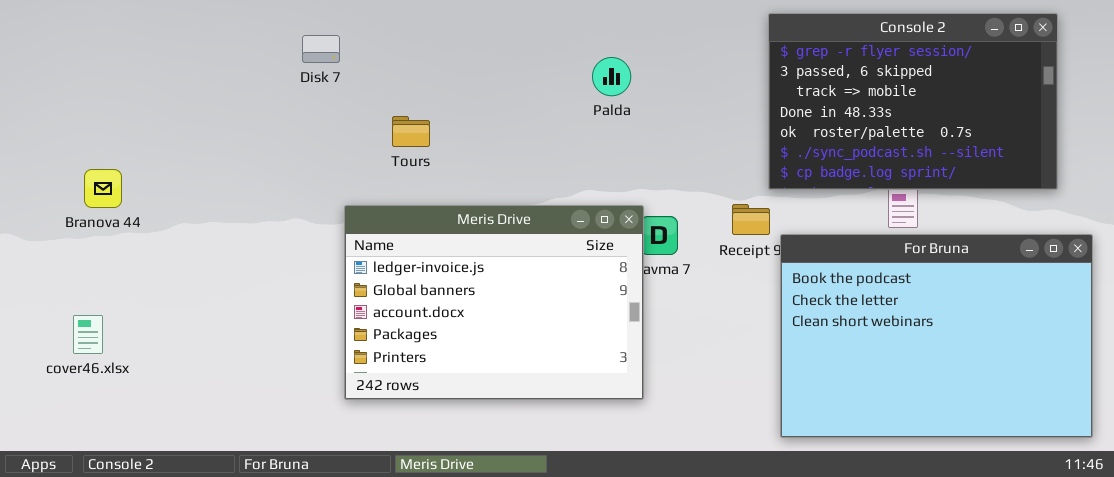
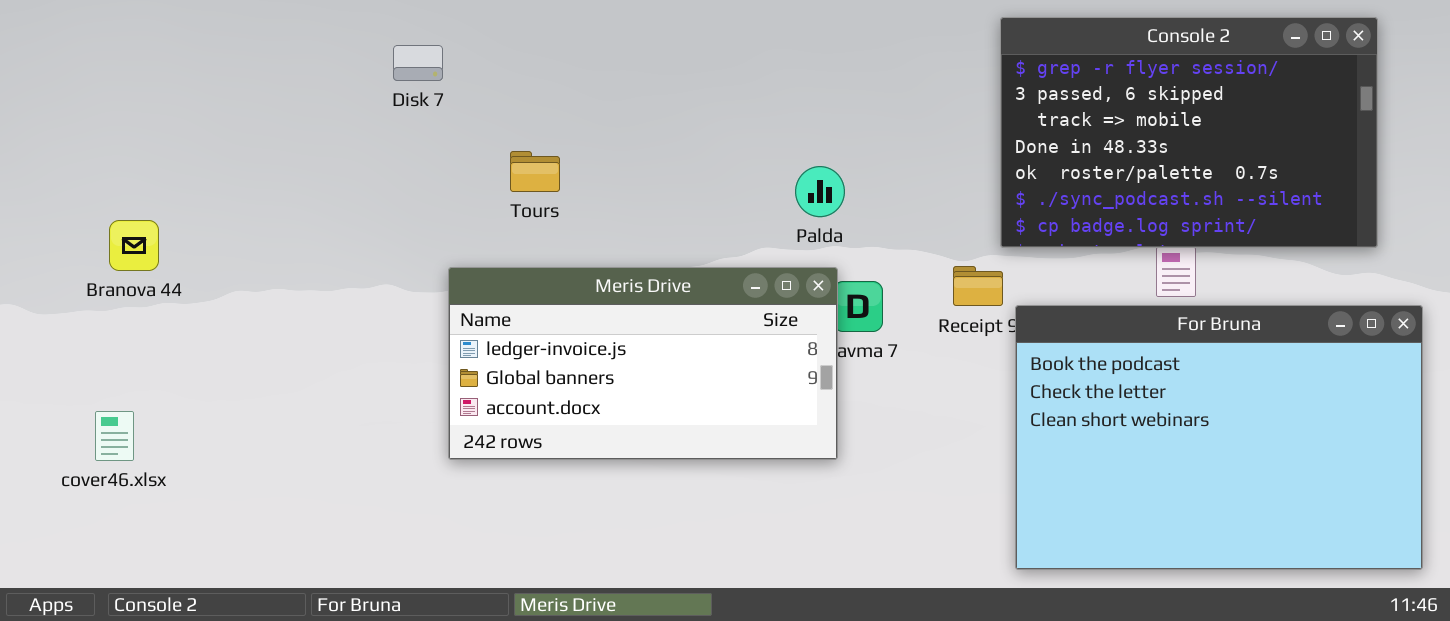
Palda: [592,57,631,96] -> [795,166,845,217], moved
Meris Drive: [344,205,644,400] -> [448,267,838,460], resized

